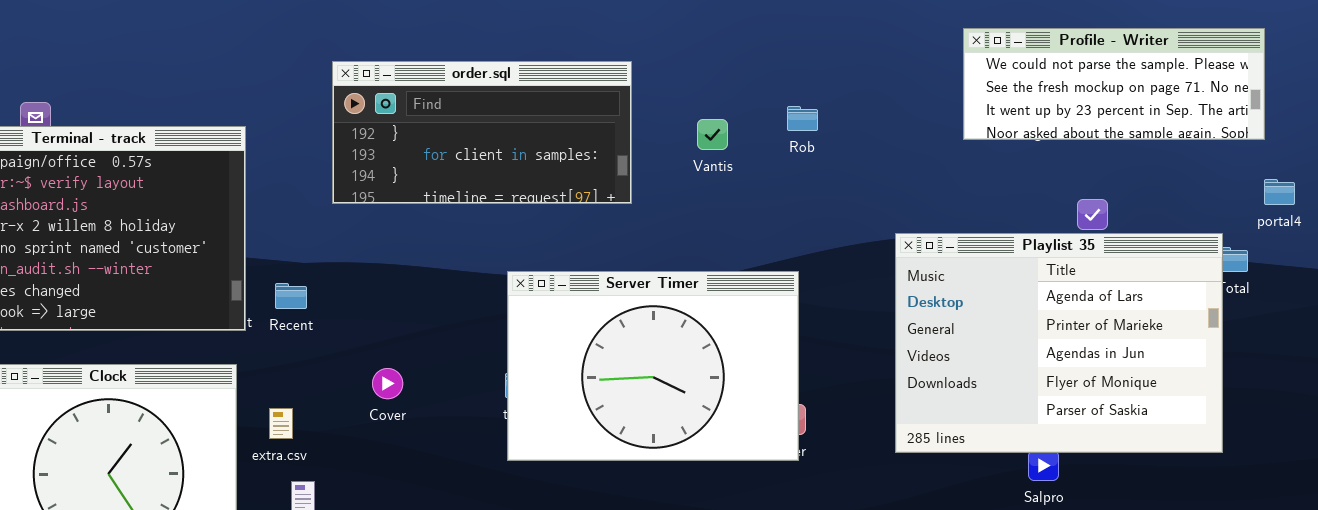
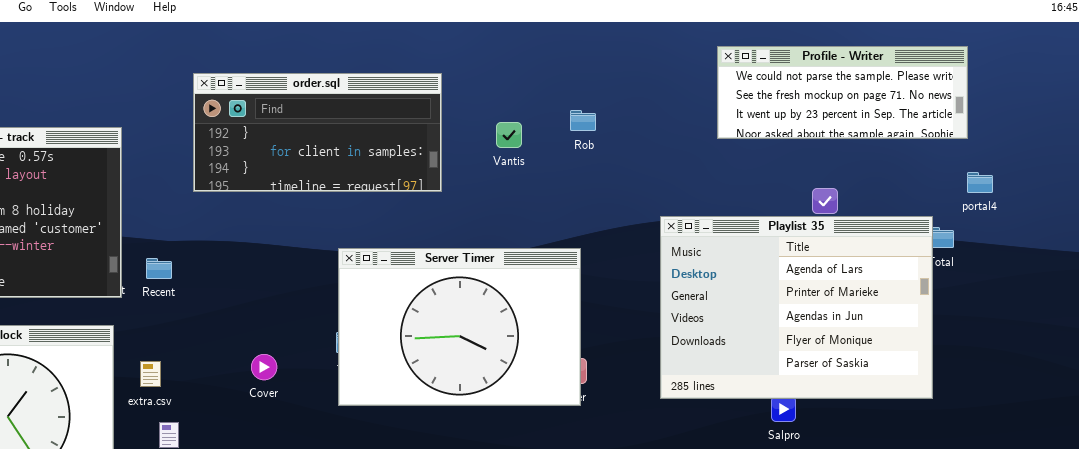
Cover: [372,368,403,399] -> [251,354,277,380], moved

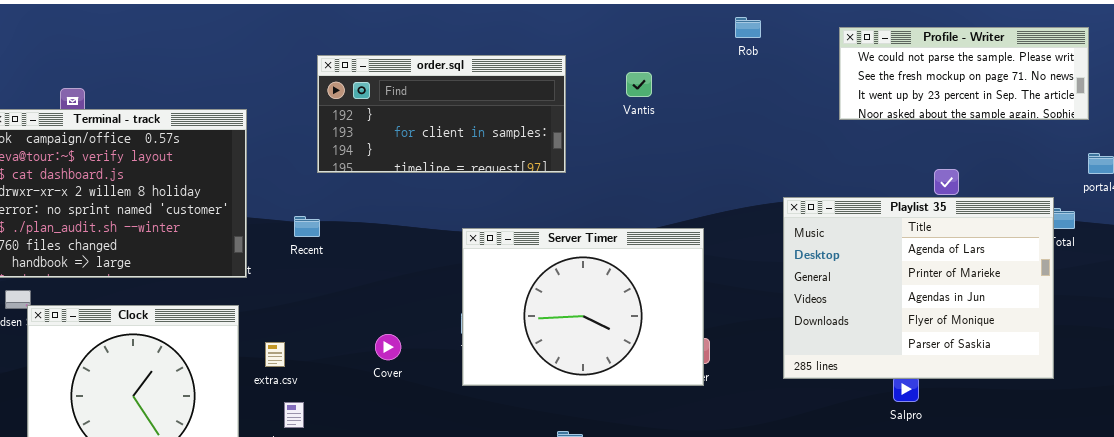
Rob: [570,110,596,131] -> [735,17,761,38], moved
Vantis: [496,122,522,148] -> [626,72,652,97], moved
Recent: [146,258,172,279] -> [294,216,320,237], moved

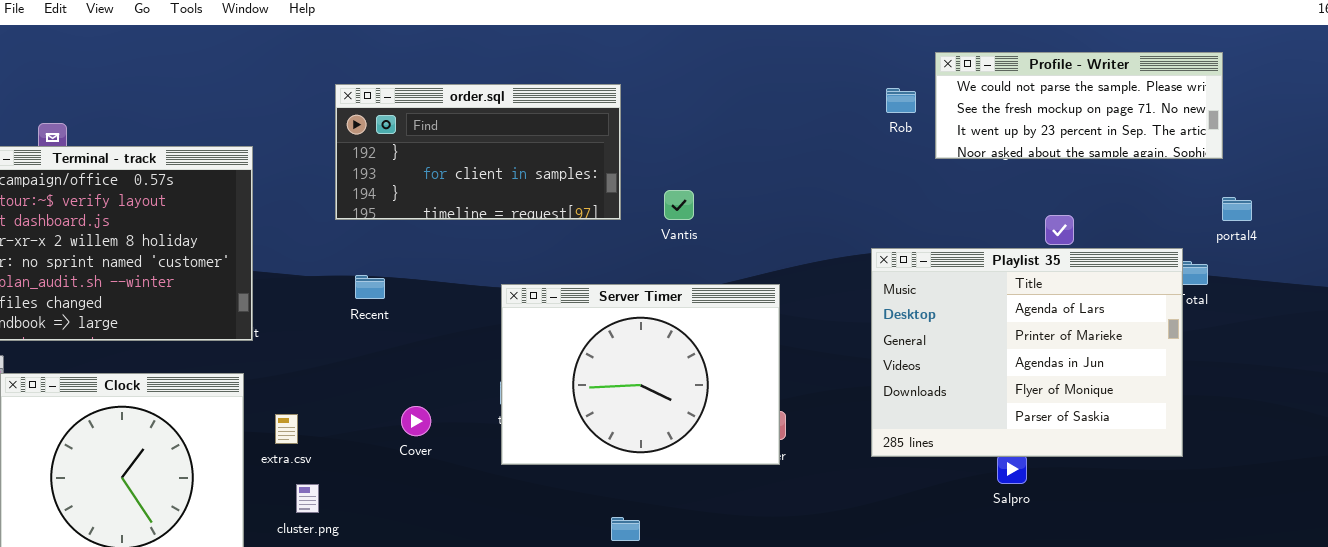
Rob: [735,17,761,38] -> [886,88,916,113], moved
Vantis: [626,72,652,97] -> [664,190,694,220], moved
Recent: [294,216,320,237] -> [355,275,385,299], moved

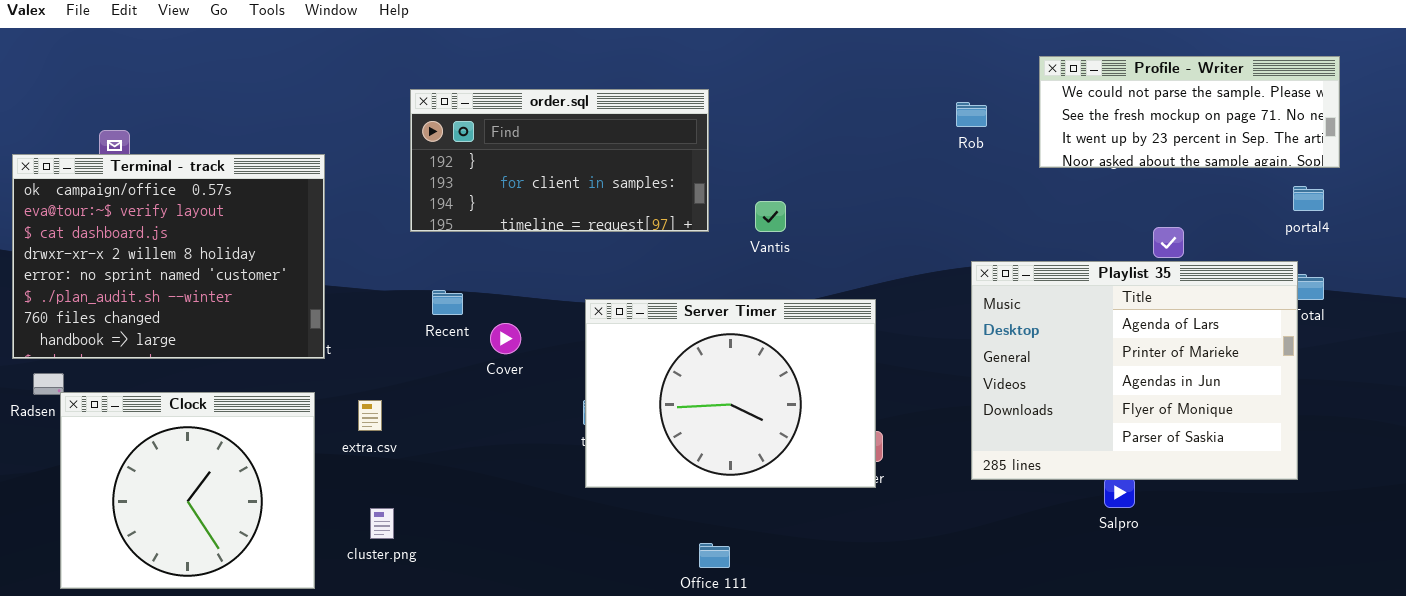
Rob: [886,88,916,113] -> [956,102,987,127], moved
portal4: [1222,197,1252,221] -> [1293,186,1324,211], moved
Cover: [401,406,431,436] -> [490,323,521,354], moved
extra.csv: [275,414,298,444] -> [358,400,382,431], moved

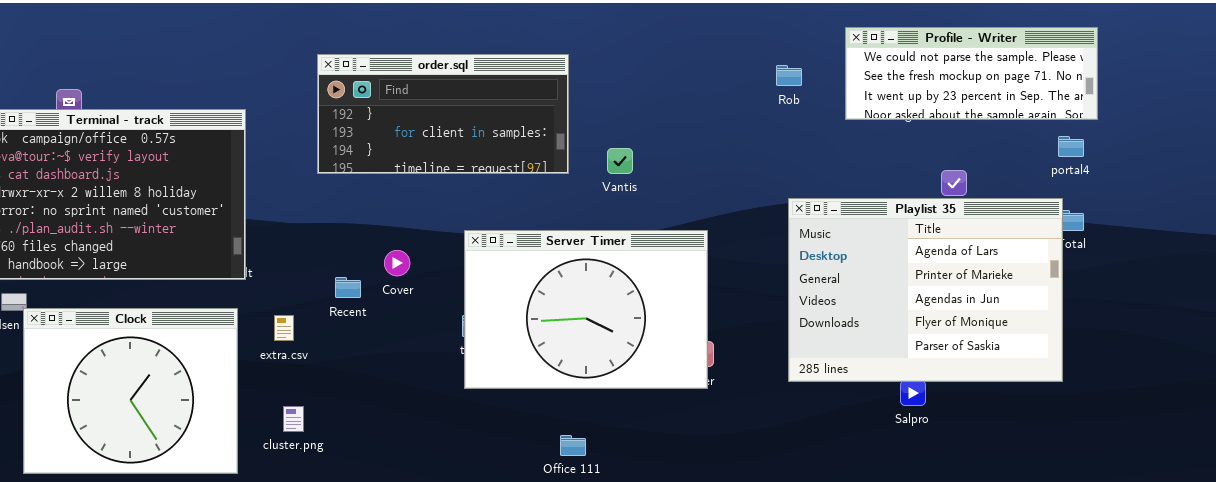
Recent: [432,290,463,315] -> [335,277,361,298], moved

